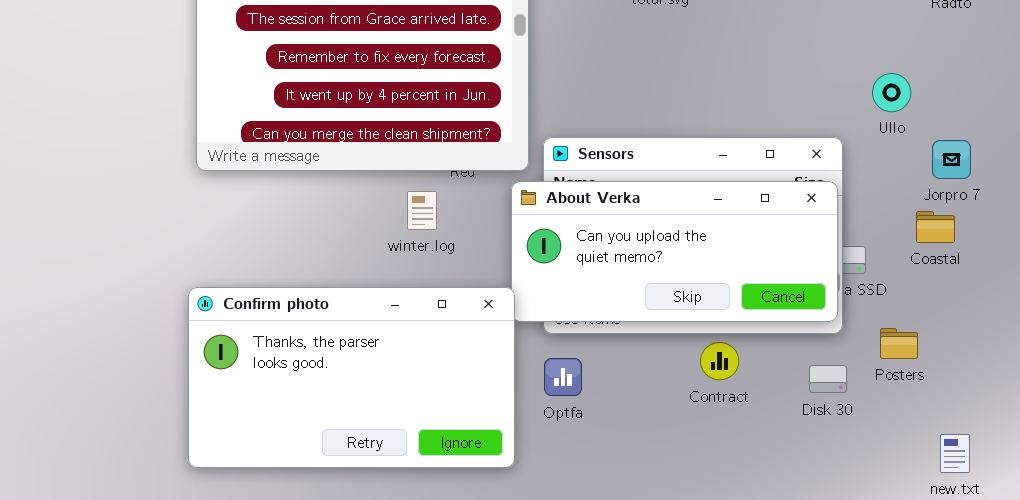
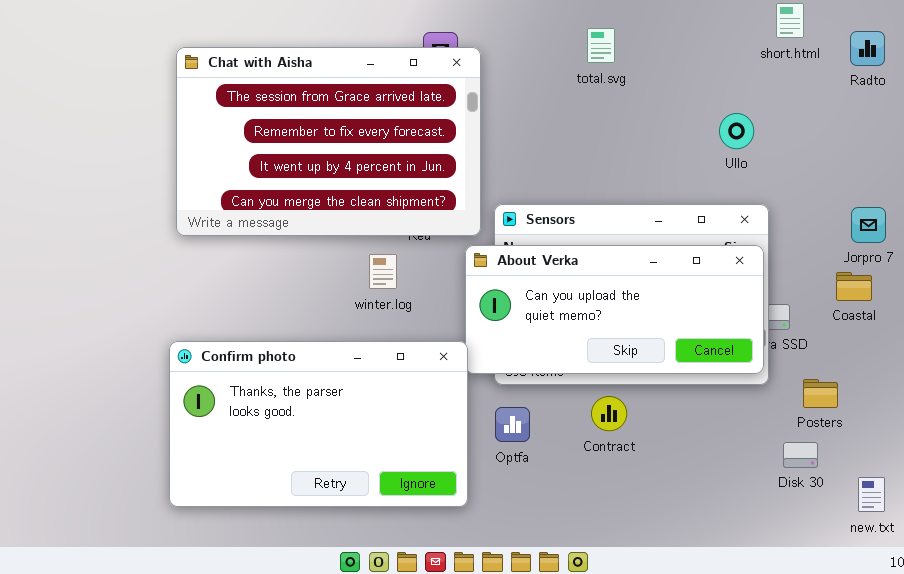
Ullo: [872,73,911,112] -> [719,113,754,149], moved
Contract: [700,342,739,380] -> [591,396,627,431], moved
Disk 30: [809,365,847,393] -> [783,442,818,468], moved

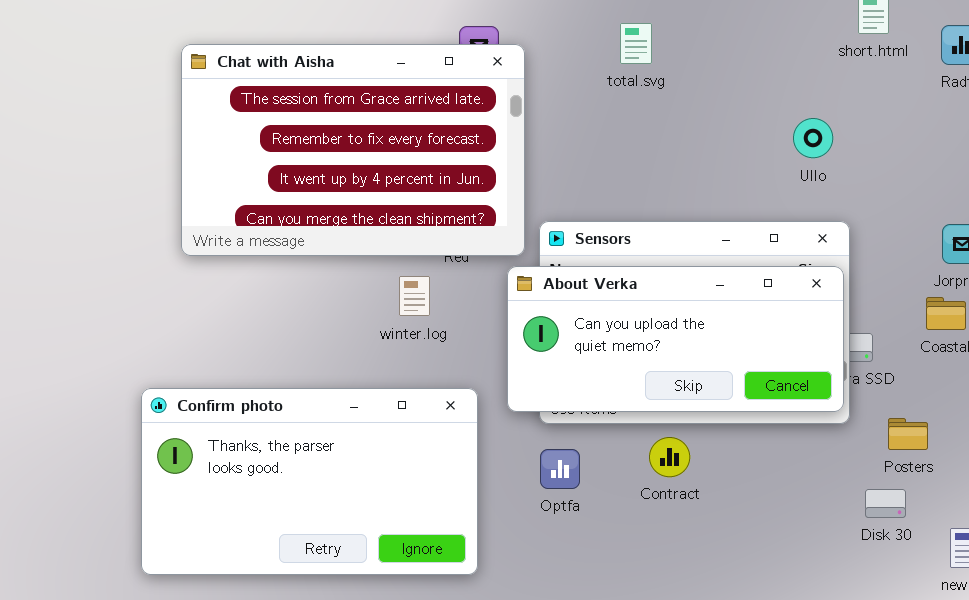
total.svg: [587,28,615,63] -> [620,23,652,64], moved
Confirm photo: [169,341,468,507] -> [141,388,478,575], moved

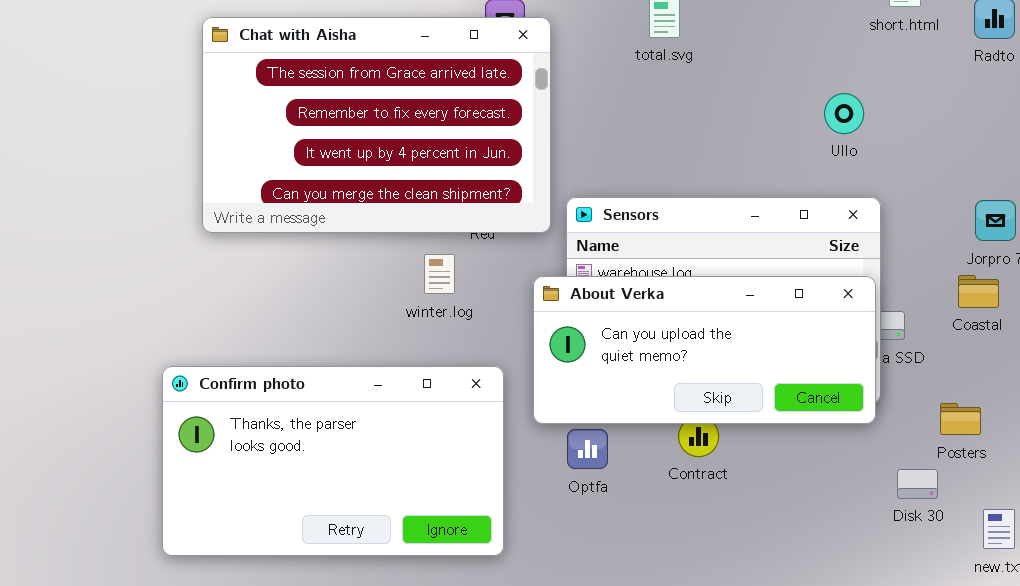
About Verka: [507,266,844,412] -> [533,276,876,424], moved
Posters: [888,418,928,450] -> [940,403,981,435], moved

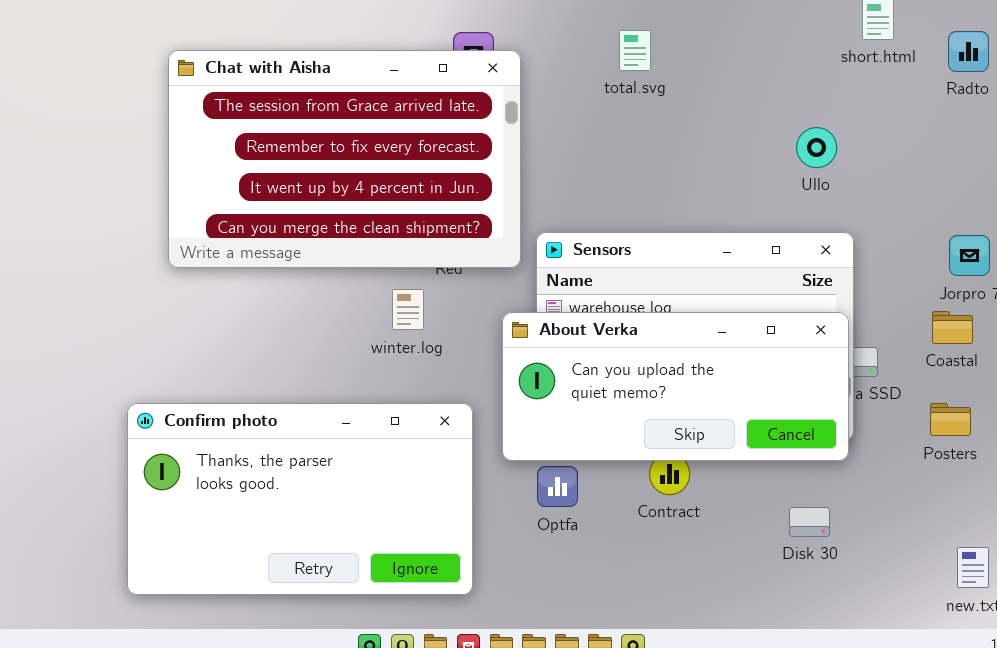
Posters: [940,403,981,435] -> [930,403,971,436], moved
Disk 30: [897,469,938,499] -> [789,507,830,537], moved

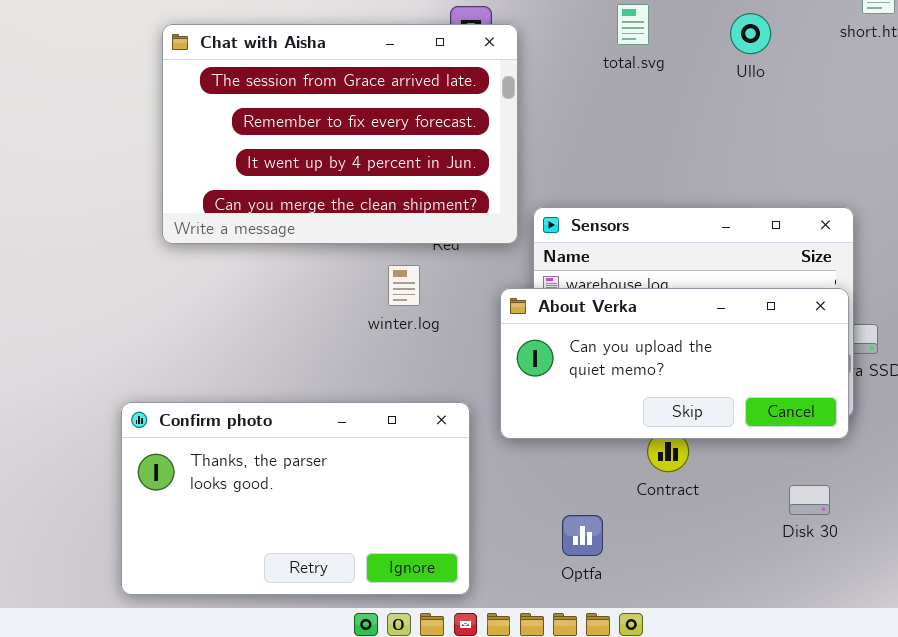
Ullo: [796,127,837,168] -> [730,13,771,54], moved
Confirm photo: [127,403,473,595] -> [121,402,470,595], moved
Optfa: [537,466,578,507] -> [562,515,603,556], moved

